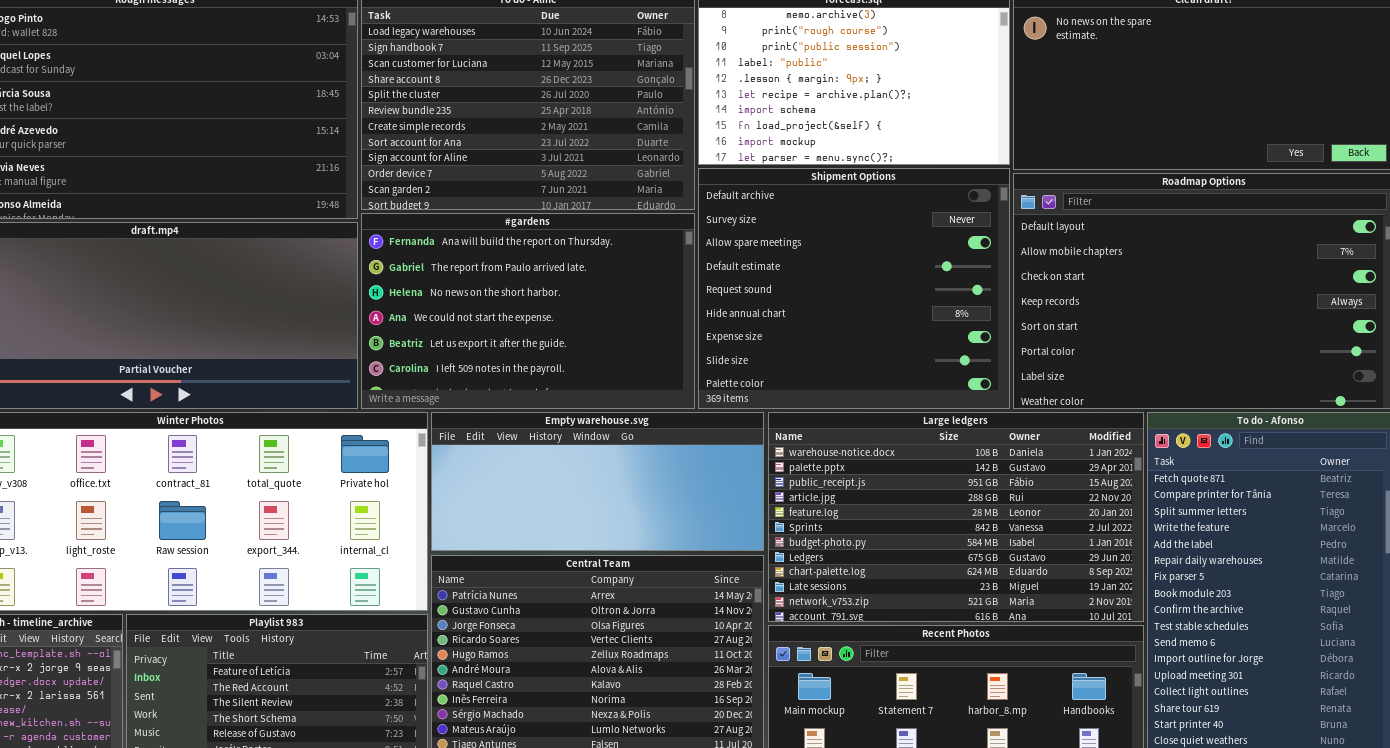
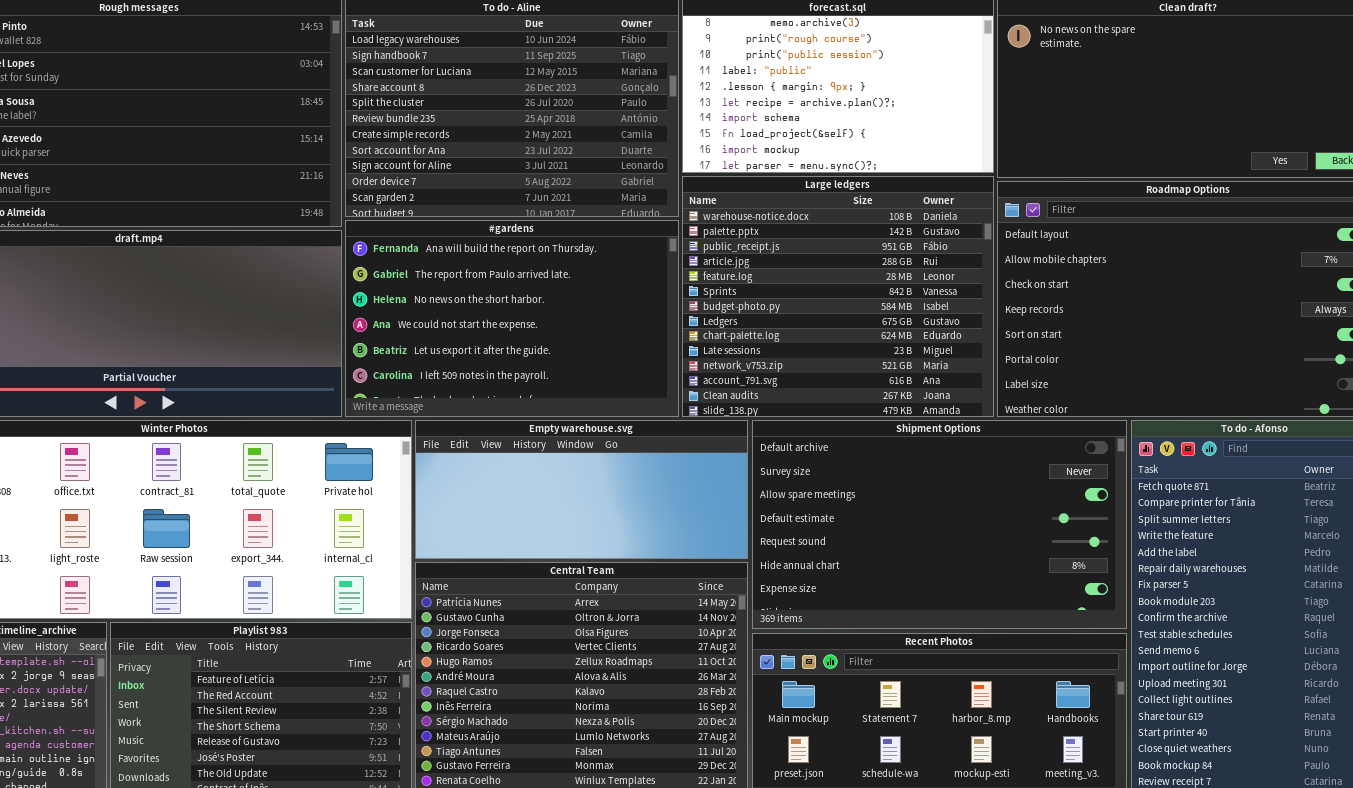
Shipment Options: [698,168,1010,409] -> [752,420,1127,629], moved, resized
Large ledgers: [768,412,1144,622] -> [682,176,994,417], moved, resized

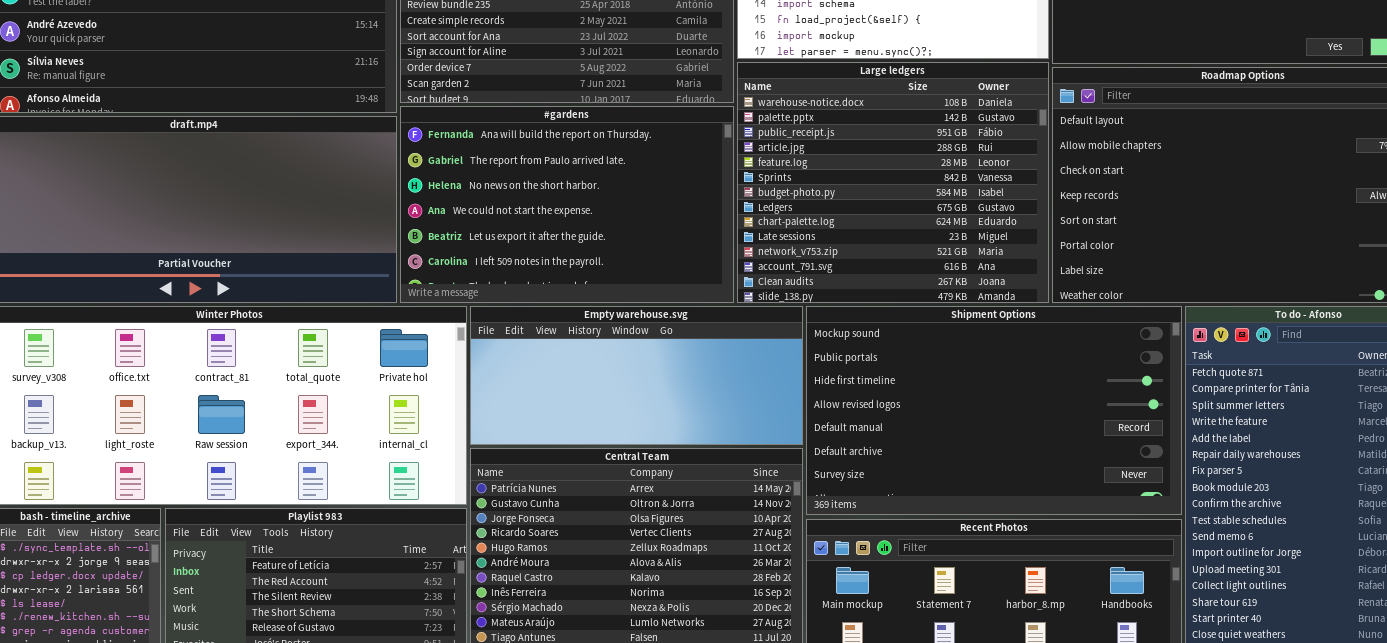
Shipment Options: [752,420,1127,629] -> [806,306,1182,515], scrolled up 5 rows

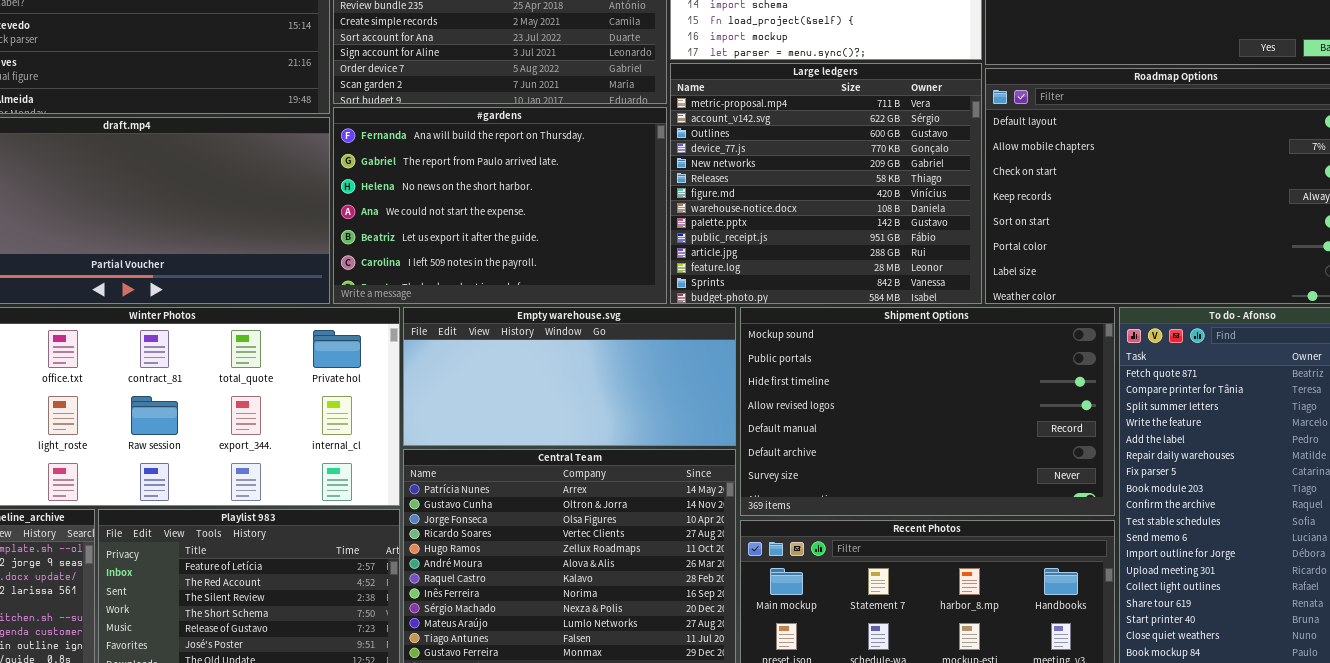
Large ledgers: [737,62,1049,303] -> [670,63,982,304], scrolled up 7 rows

